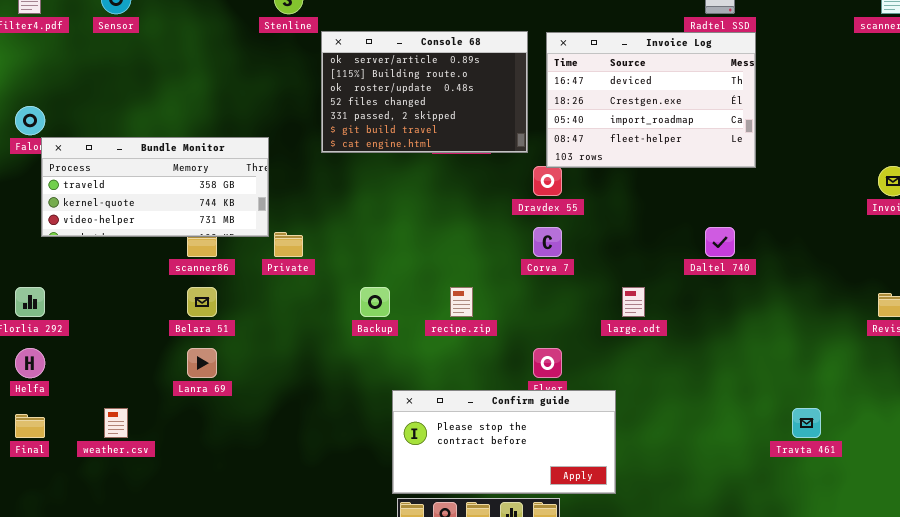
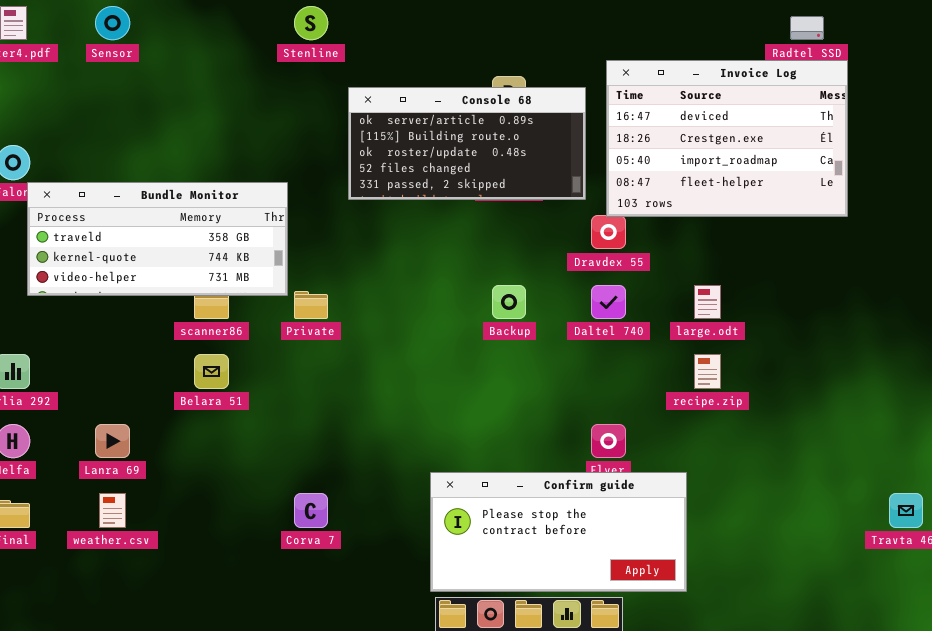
Console 68: [321,31,528,153] -> [348,87,586,200], resized
Corva 7: [533,227,562,257] -> [294,493,328,528], moved
Daltel 740: [705,227,735,257] -> [591,285,626,319], moved
Backup: [360,287,390,317] -> [492,285,526,319], moved
recipe.zip: [450,287,473,317] -> [694,354,721,389], moved
large.odt: [622,287,645,317] -> [694,285,721,319], moved
Lanra 69: [187,348,217,378] -> [95,424,130,458], moved

